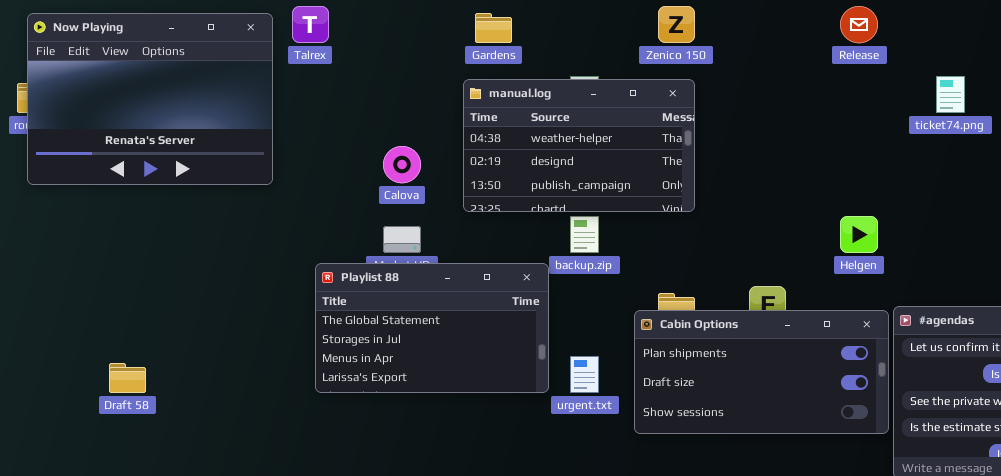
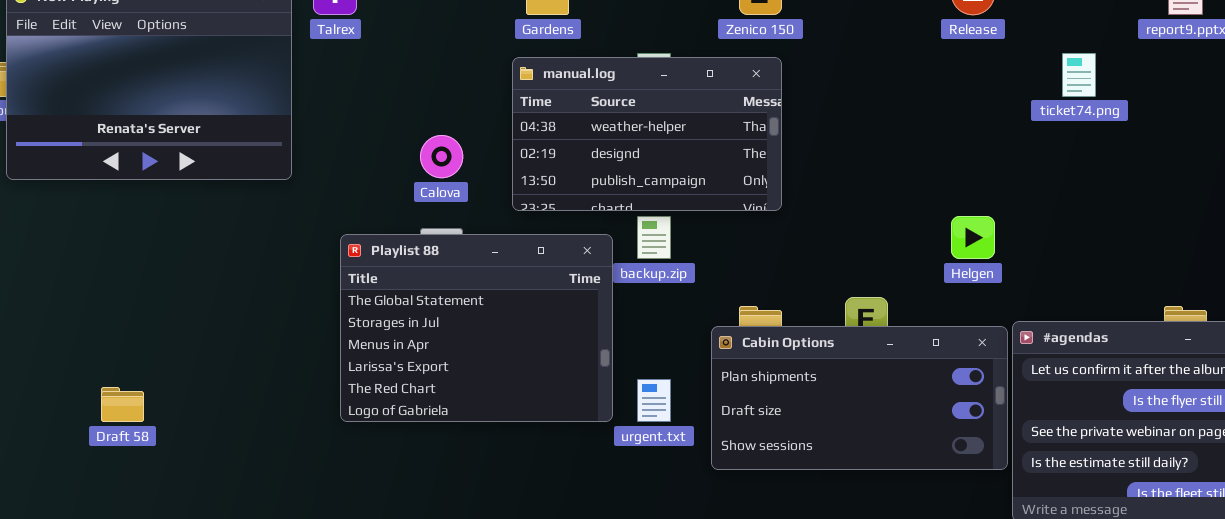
Playlist 88: [315,263,549,393] -> [340,234,613,422], resized

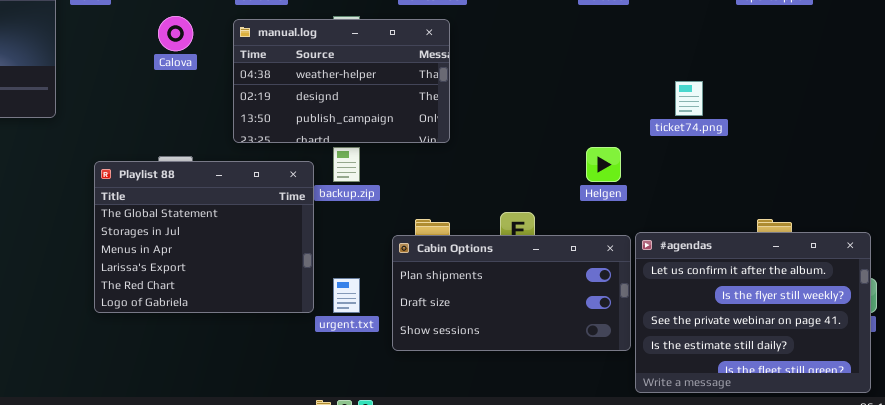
ticket74.png: [1062,53,1096,97] -> [675,81,703,116], moved
Calova: [420,135,463,178] -> [158,16,193,51], moved

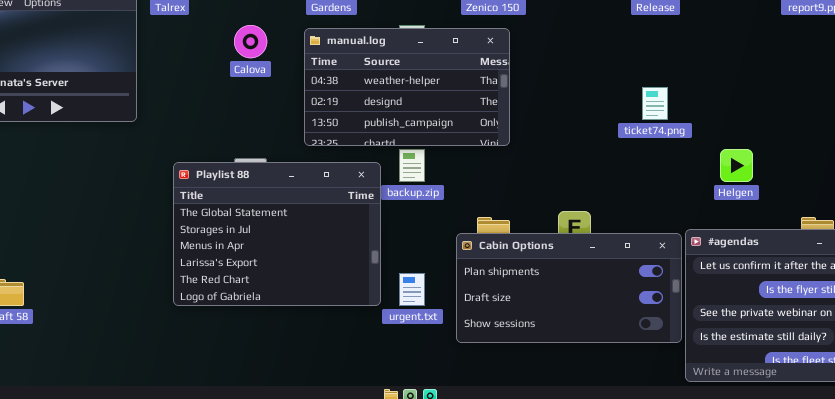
ticket74.png: [675,81,703,116] -> [642,87,668,120], moved
Helgen: [586,147,621,182] -> [720,149,753,182], moved

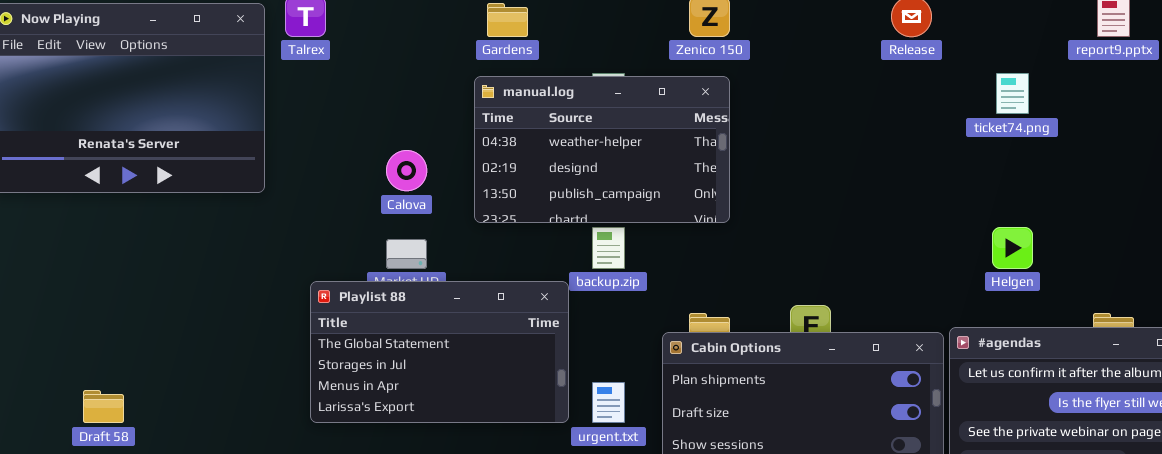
Calova: [234,25,267,58] -> [386,150,427,191], moved
ticket74.png: [642,87,668,120] -> [996,73,1029,114], moved
Playlist 88: [173,162,381,306] -> [310,281,569,423], resized

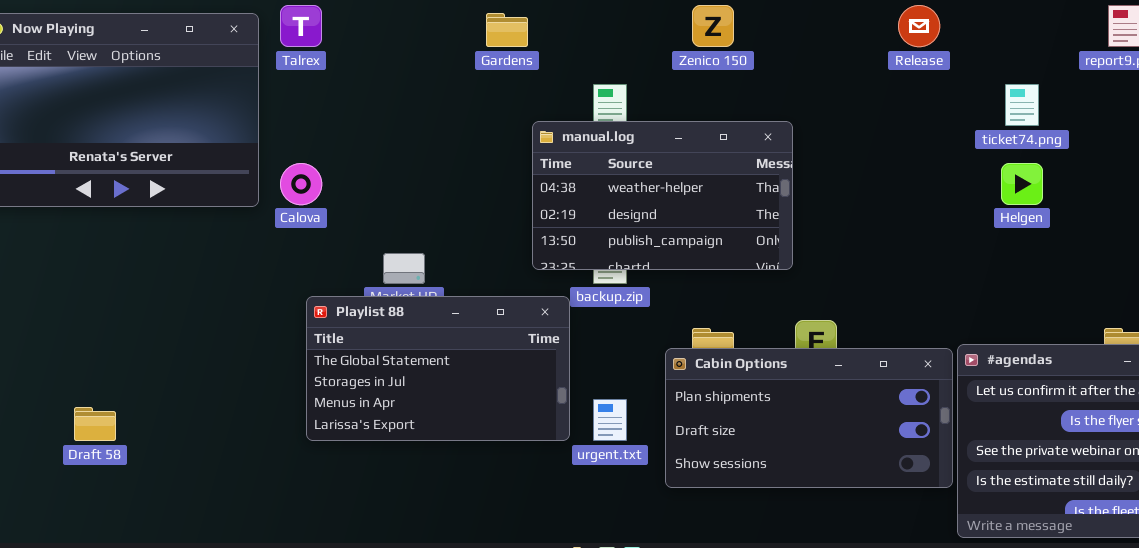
manual.log: [474,76,730,223] -> [532,121,793,270], moved
Calova: [386,150,427,191] -> [280,163,322,205], moved
Helgen: [992,227,1033,269] -> [1001,163,1043,205], moved

